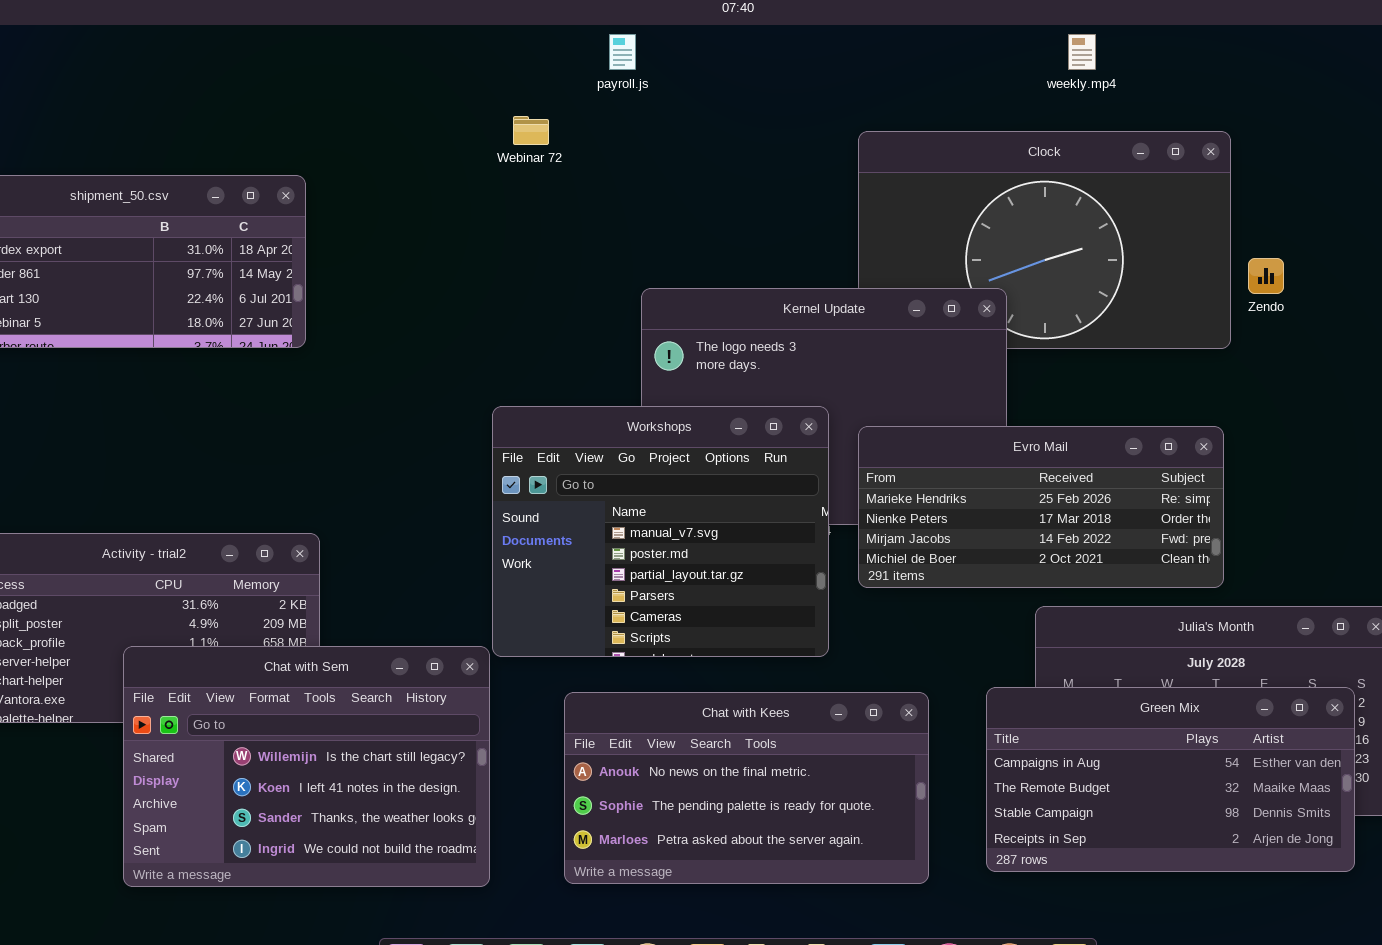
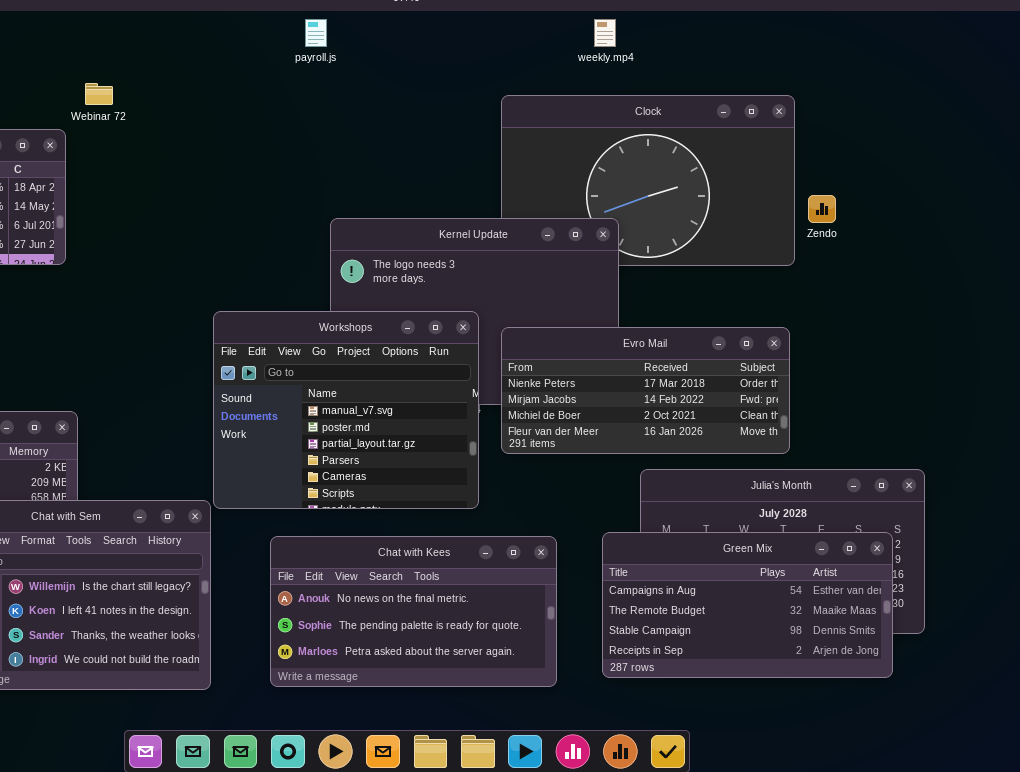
weekly.mp4: [1068,34,1096,70] -> [594,19,616,47], moved
Webinar 72: [513,116,549,145] -> [85,83,113,105], moved
Evro Mail: [858,426,1224,588] -> [501,327,790,454], scrolled down 1 row

